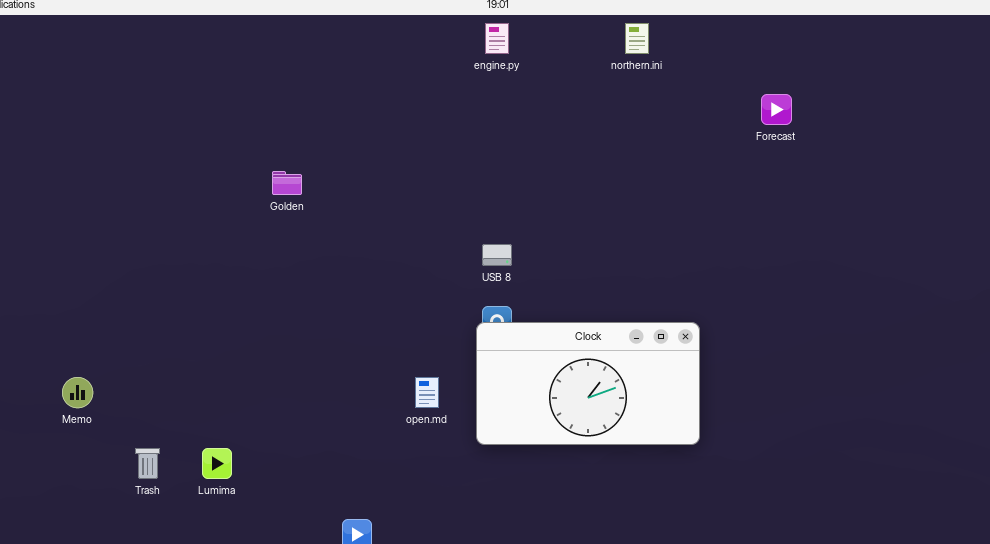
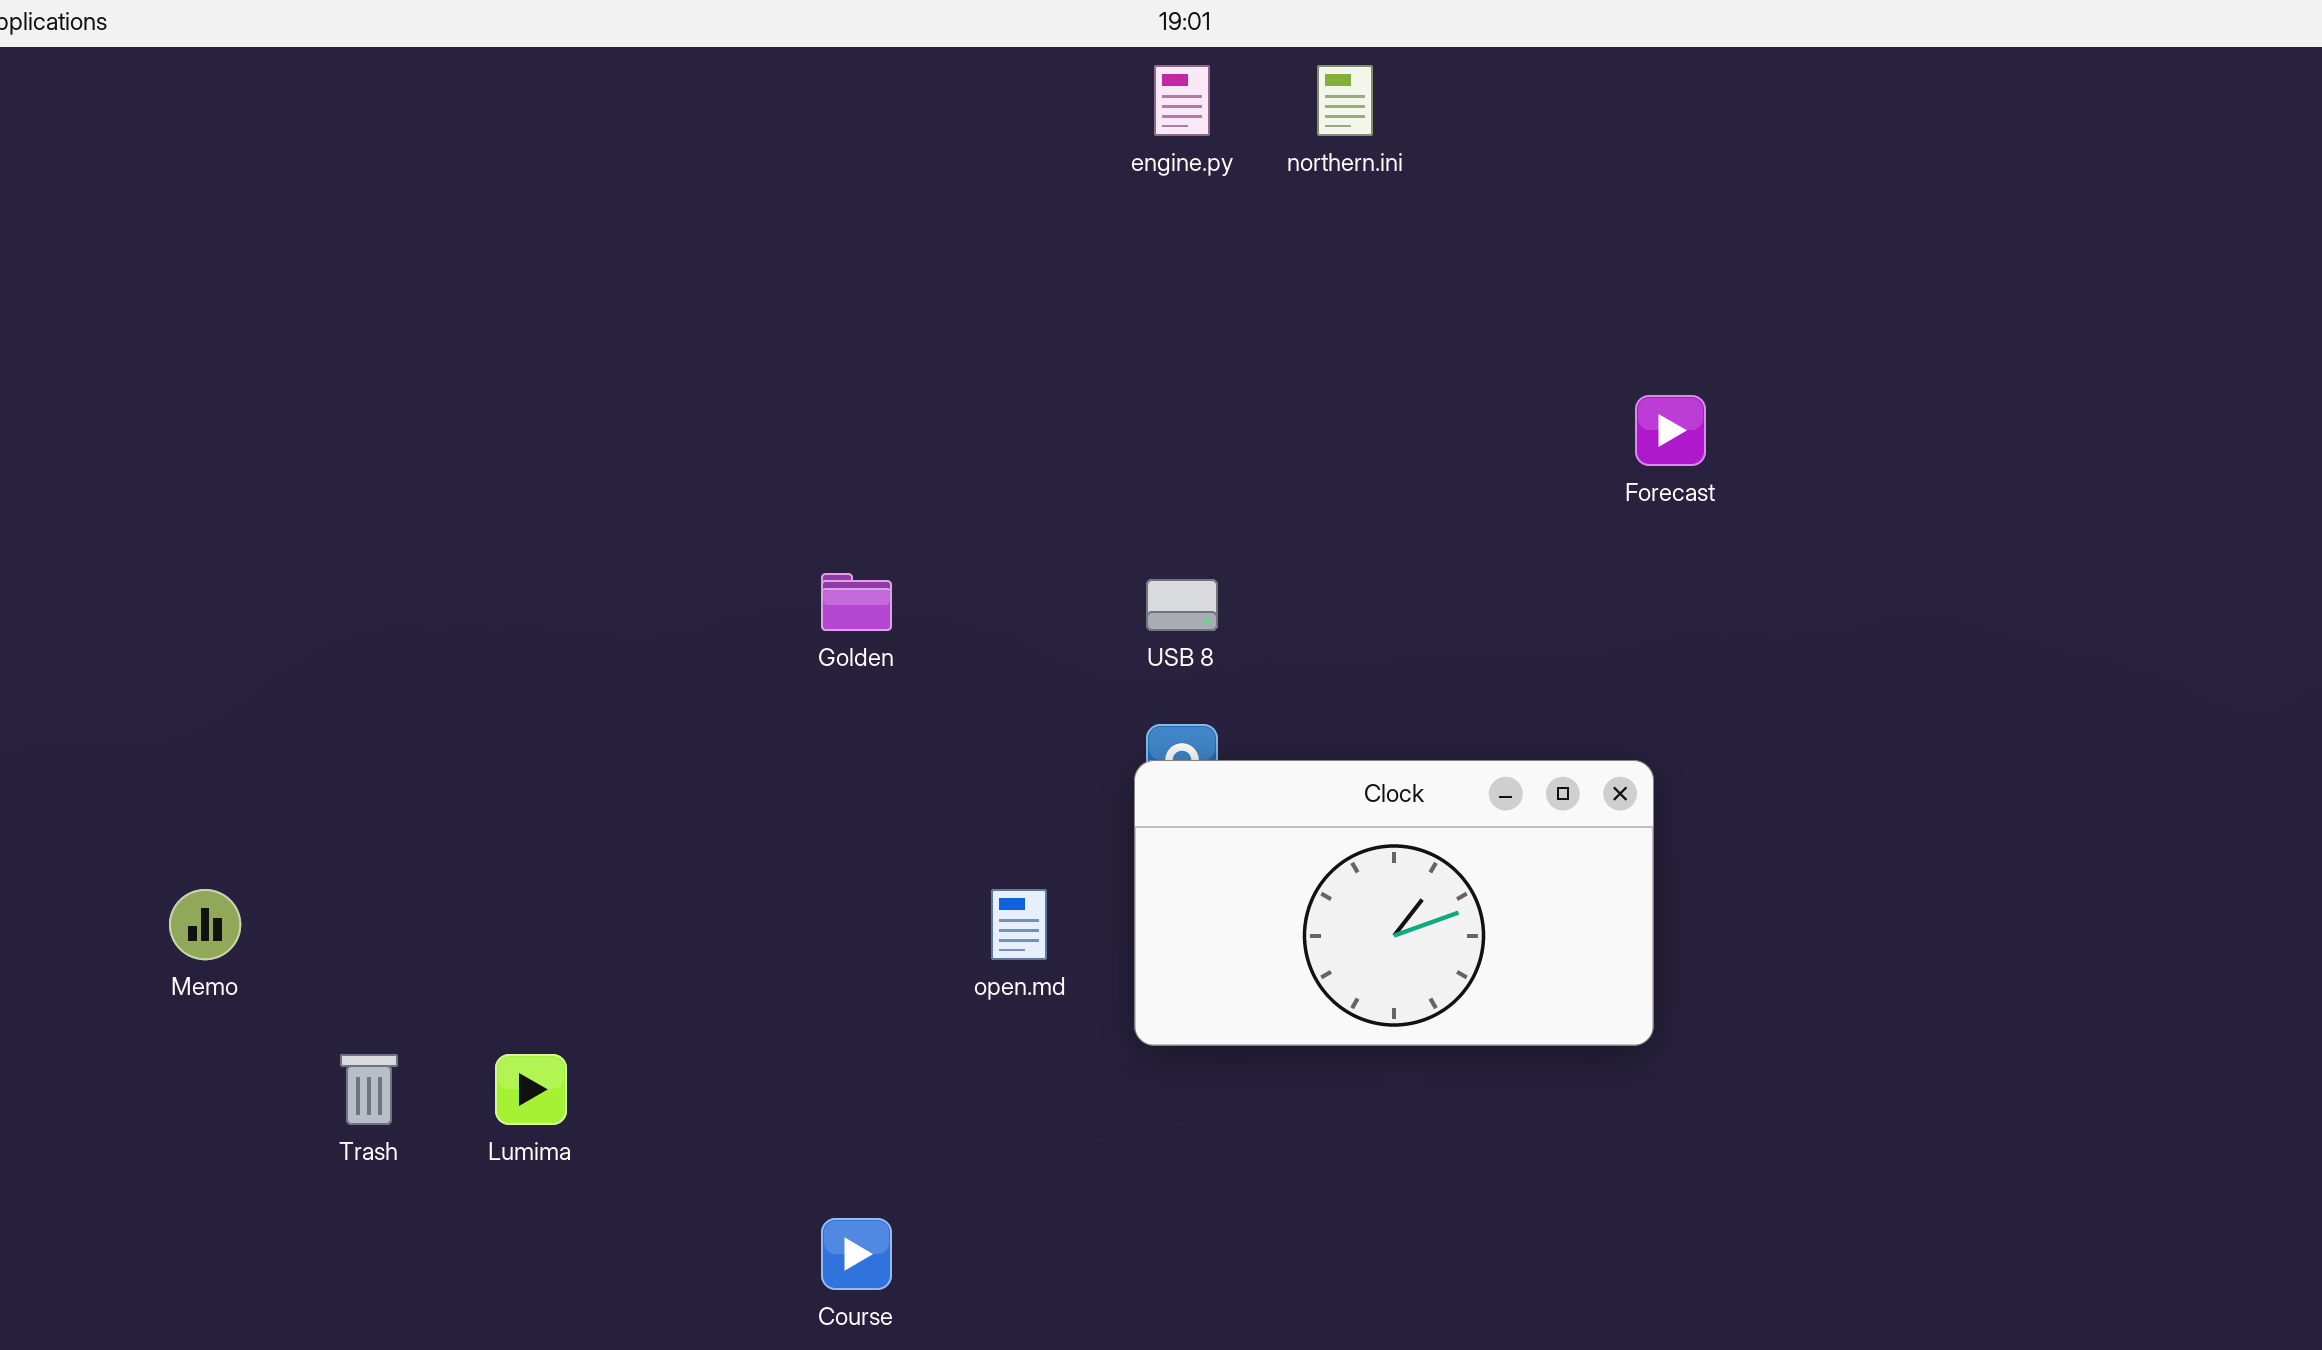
northern.ini: [625,23,649,54] -> [1317,65,1373,136], moved
Forecast: [761,94,792,125] -> [1635,395,1706,466], moved
Golden: [272,171,302,195] -> [821,573,892,631], moved

